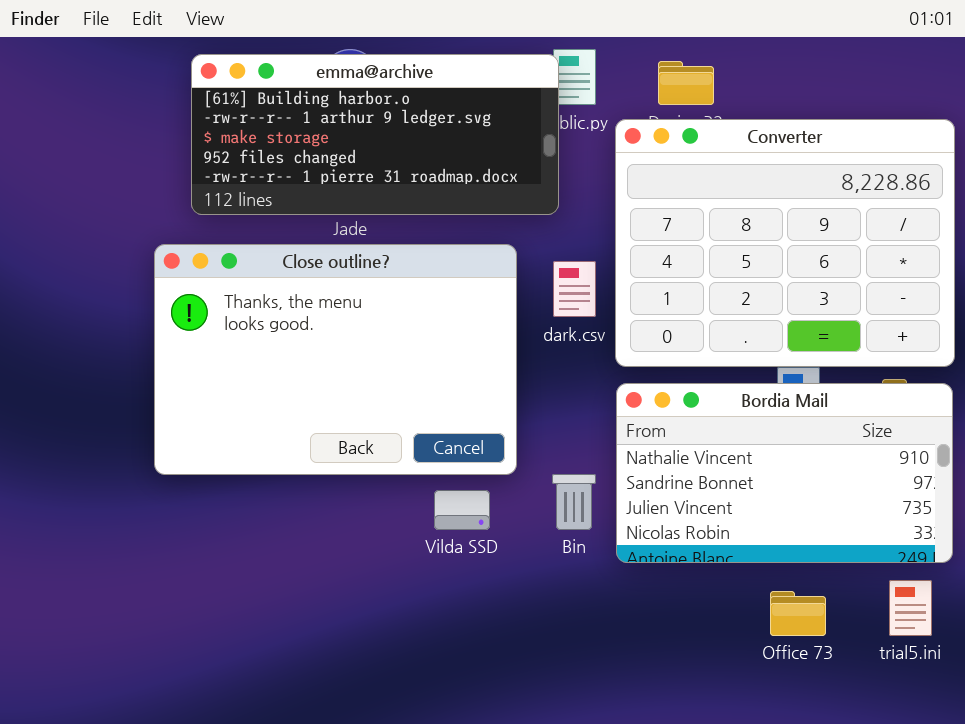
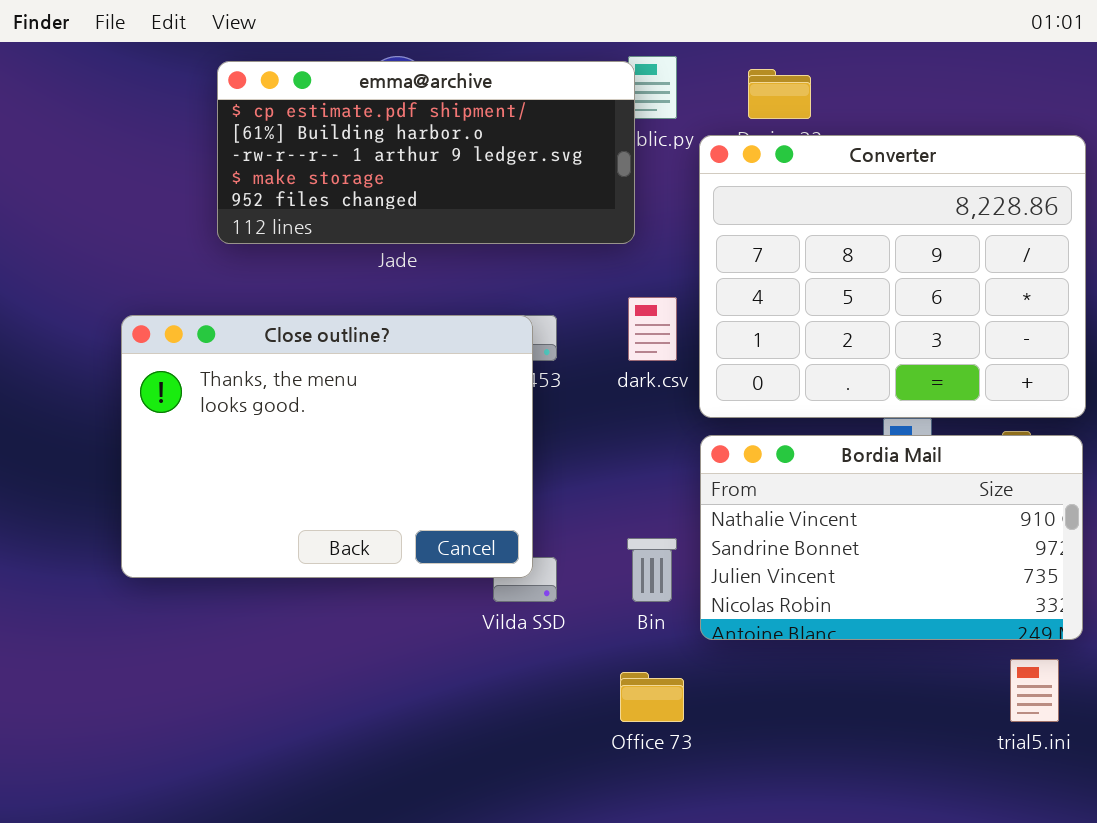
emma@archive: [191,54,559,215] -> [217,61,635,244], scrolled up 1 row
Close outline?: [154,244,517,475] -> [121,315,533,578], moved
Office 73: [770,591,826,636] -> [620,672,684,722], moved

